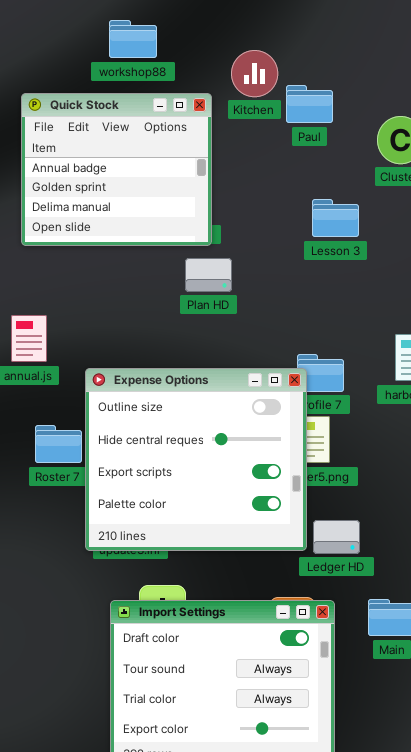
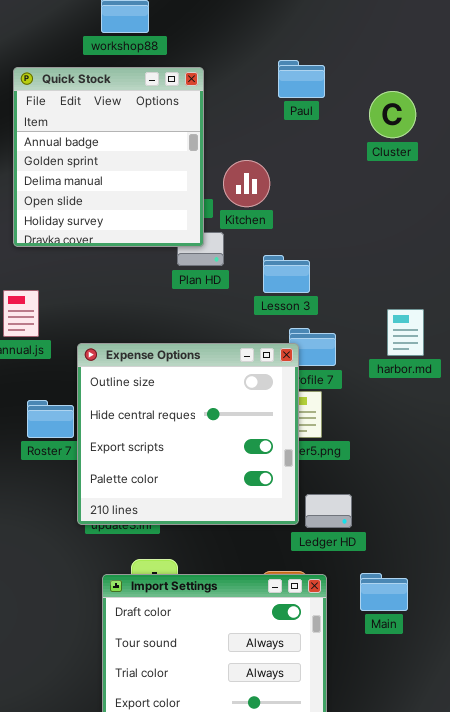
Kitchen: [231,50,278,97] -> [223,160,270,207], moved
Quick Stock: [21,93,212,246] -> [13,67,204,247], resized
Lesson 3: [312,199,359,237] -> [263,255,310,293], moved

